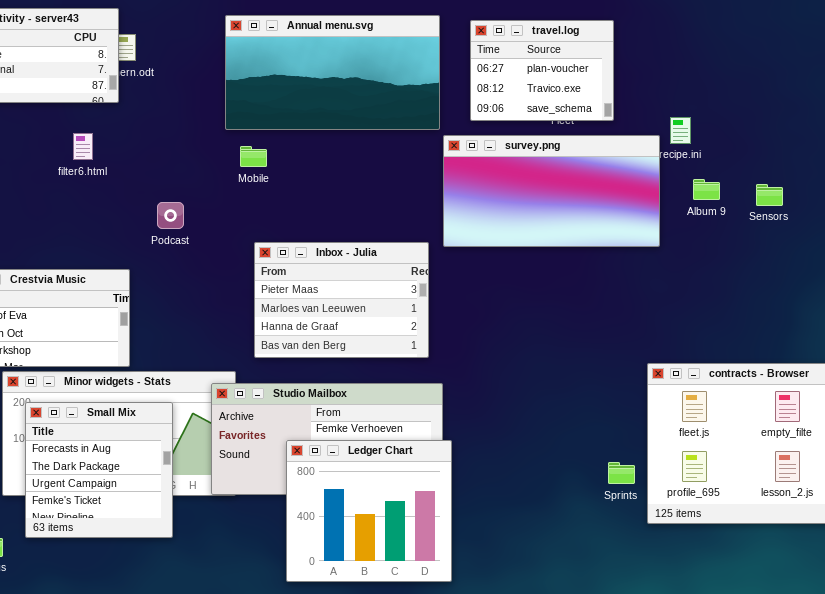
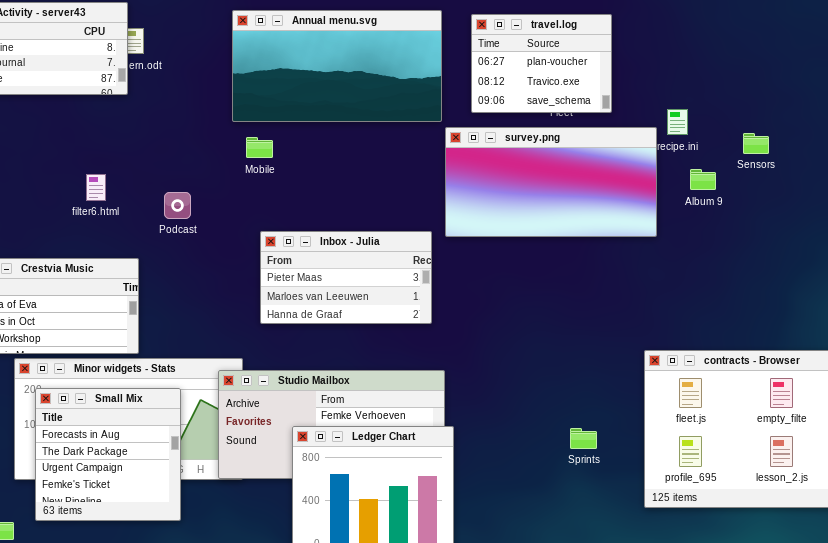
filter6.html: [73,133,93,160] -> [86,174,106,201], moved
Sensors: [756,184,783,206] -> [743,133,769,154], moved
Inbox - Julia: [254,242,429,358] -> [260,231,432,324], resized
Sprints: [608,462,635,484] -> [570,428,597,449], moved

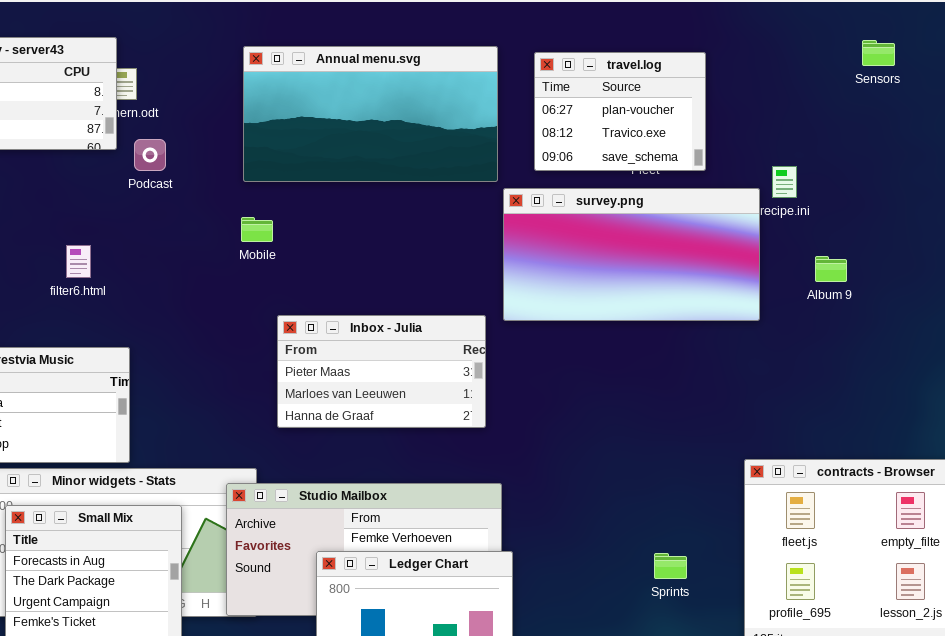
Sensors: [743,133,769,154] -> [862,40,895,66], moved
Mobile: [246,137,273,158] -> [241,217,273,242], moved
Album 9: [690,169,716,190] -> [815,256,847,282], moved
Podcast: [164,192,191,219] -> [134,139,166,171], moved

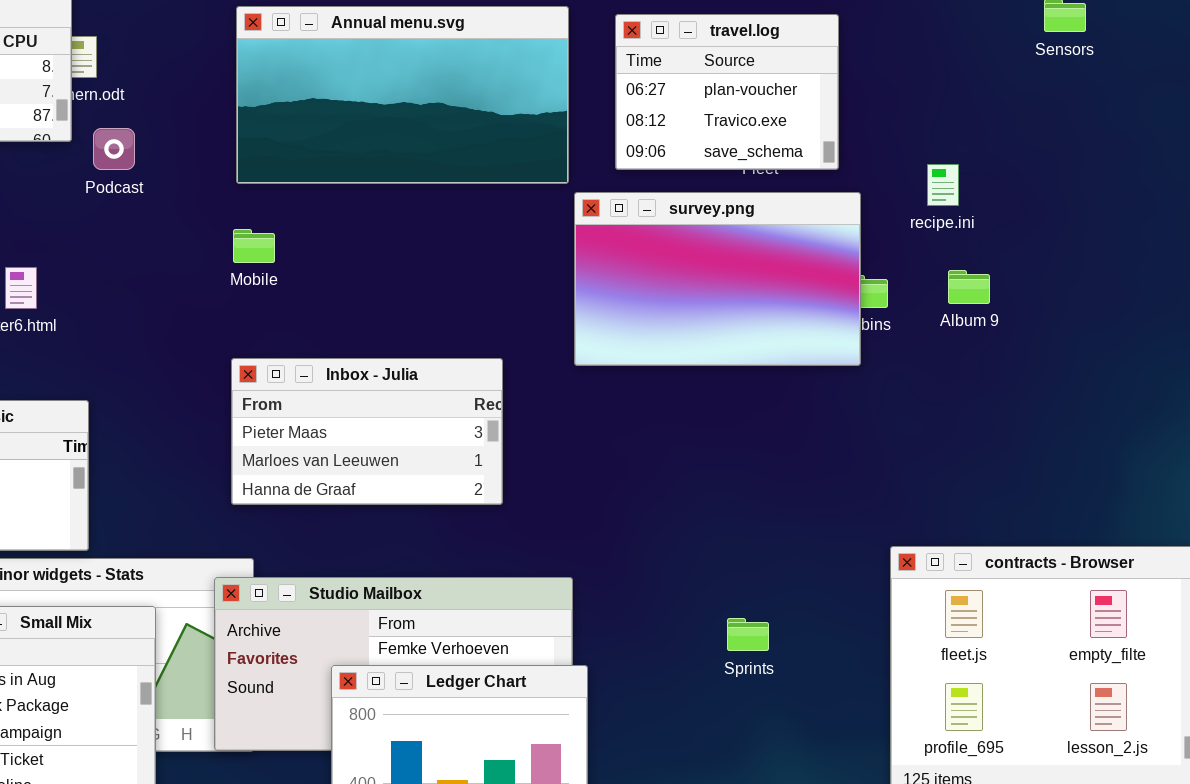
survey.png: [503,188,760,321] -> [574,192,861,366], resized
Album 9: [815,256,847,282] -> [948,270,990,304], moved
Inbox - Julia: [277,315,486,428] -> [231,358,503,505], moved
Sprints: [654,553,687,579] -> [727,618,769,651], moved

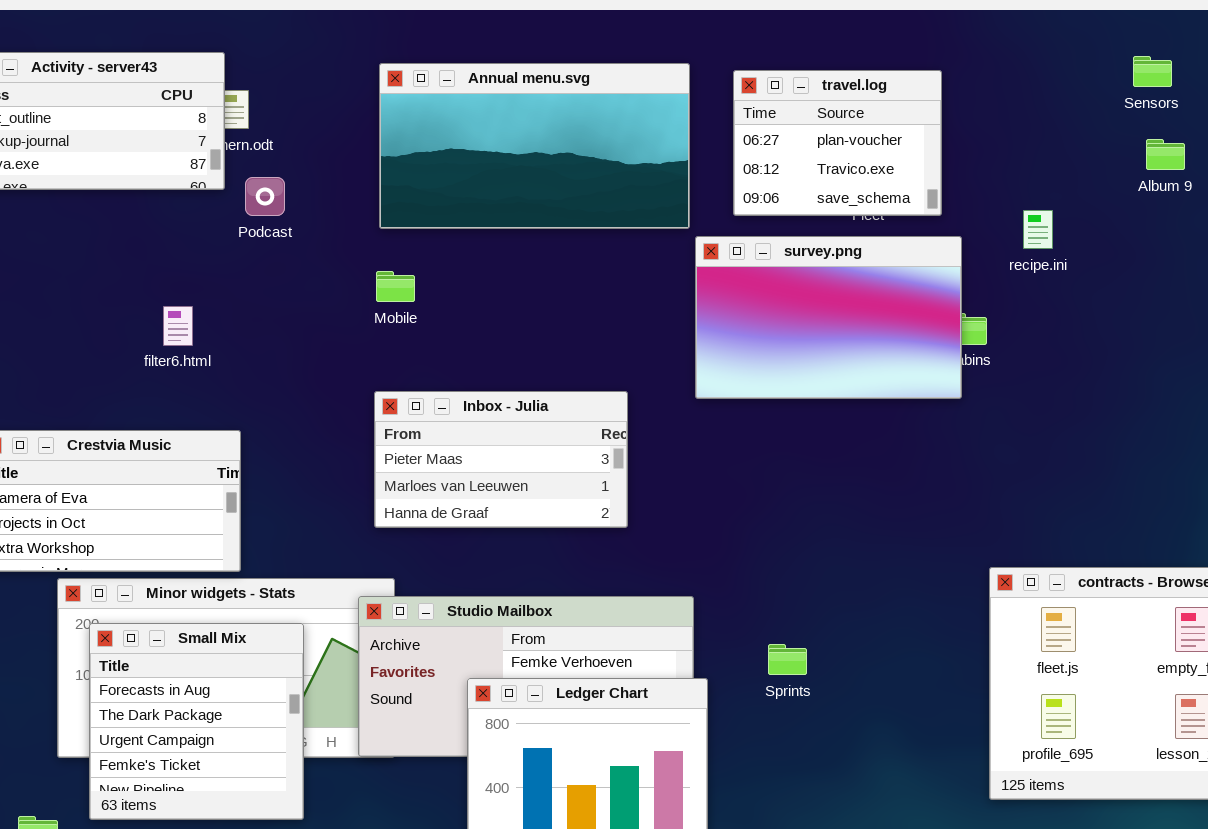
Album 9: [948,270,990,304] -> [1146,139,1185,170], moved
Sprints: [727,618,769,651] -> [768,644,807,675], moved

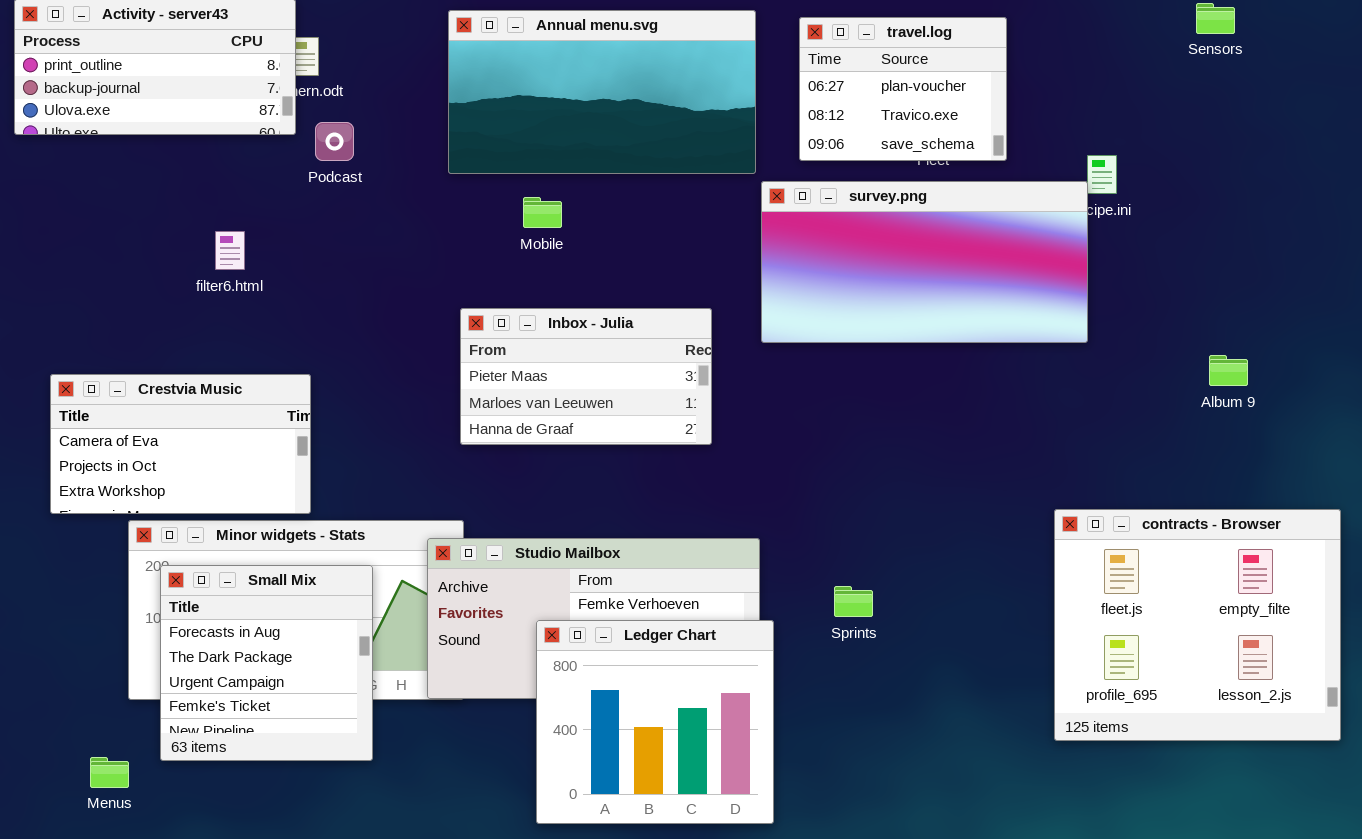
Album 9: [1146,139,1185,170] -> [1209,355,1248,386], moved
survey.png: [695,236,962,399] -> [761,181,1088,343], resized
Mobile: [376,271,415,302] -> [523,197,562,228], moved
filter6.html: [163,306,193,346] -> [215,231,245,270], moved
Inbox - Julia: [374,391,628,528] -> [460,308,712,445], moved

